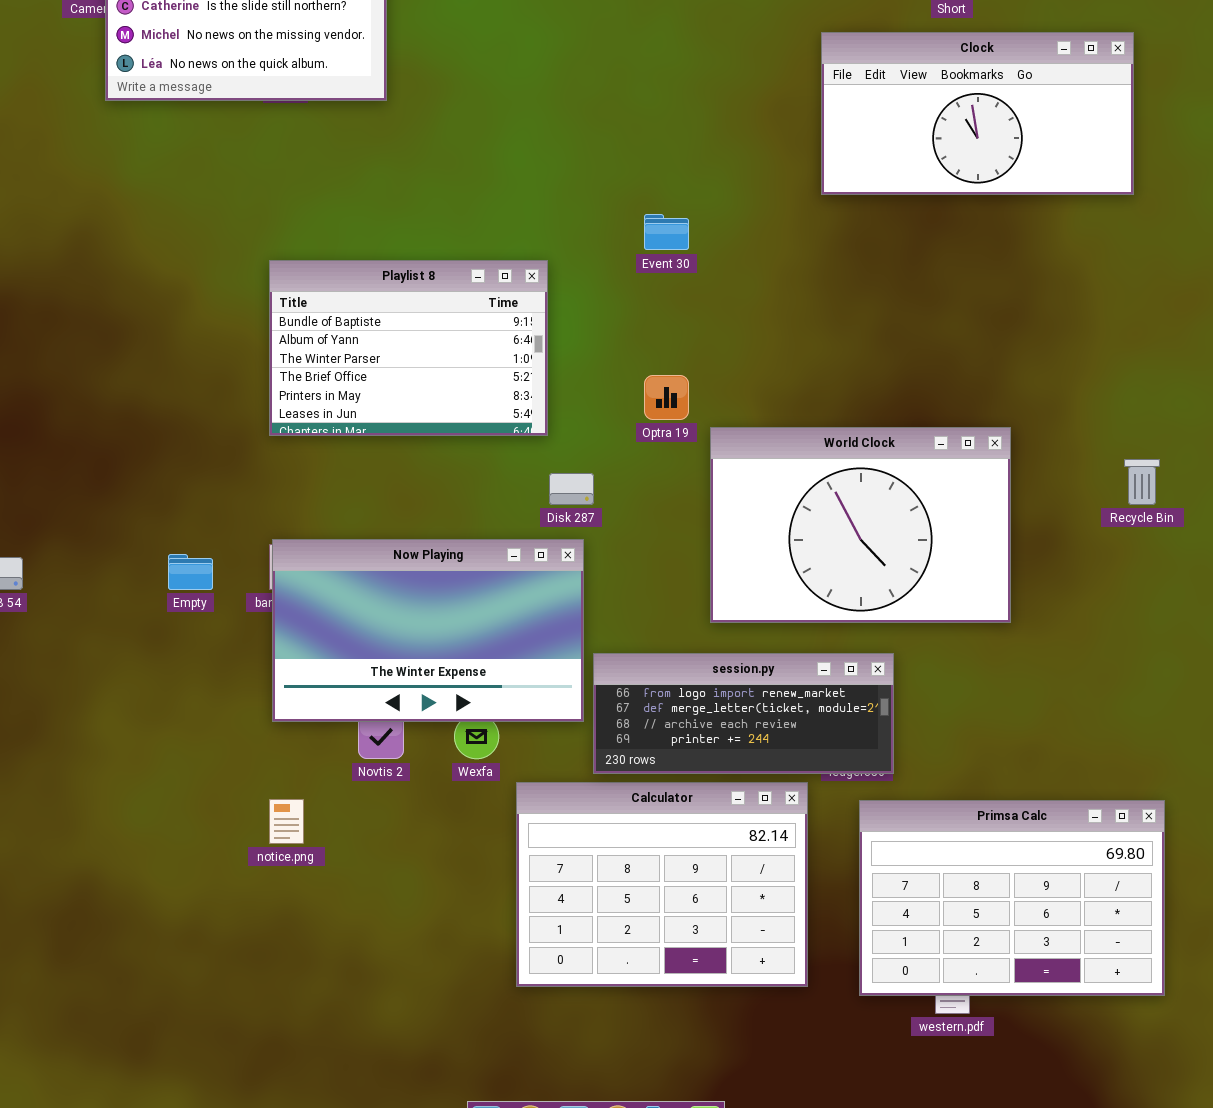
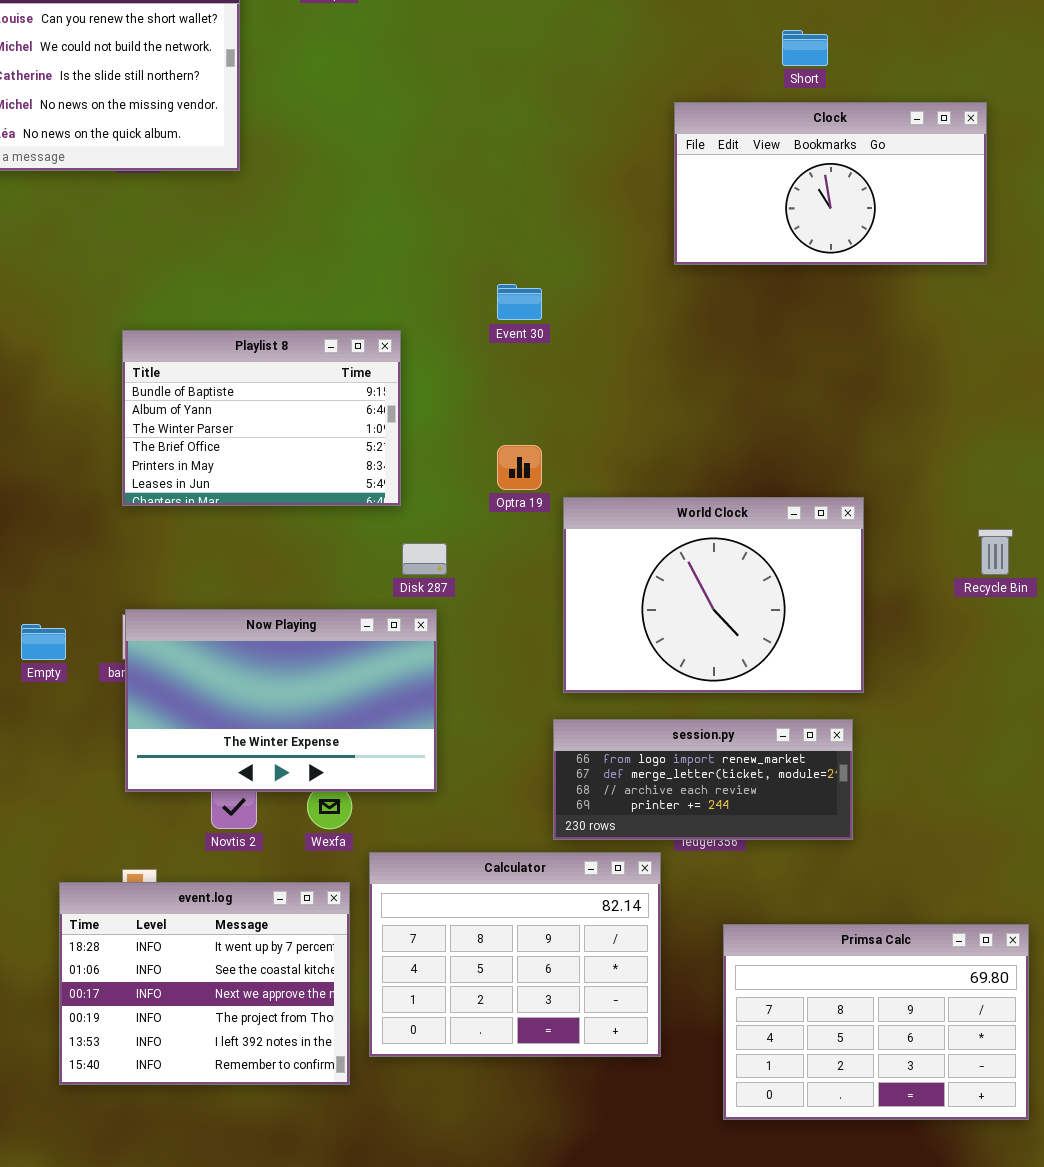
session.py: [593,653,894,774] -> [553,719,853,840], moved
Primsa Calc: [859,800,1165,996] -> [723,924,1029,1120], moved
event.log: none -> [59,882,350,1085], opened

